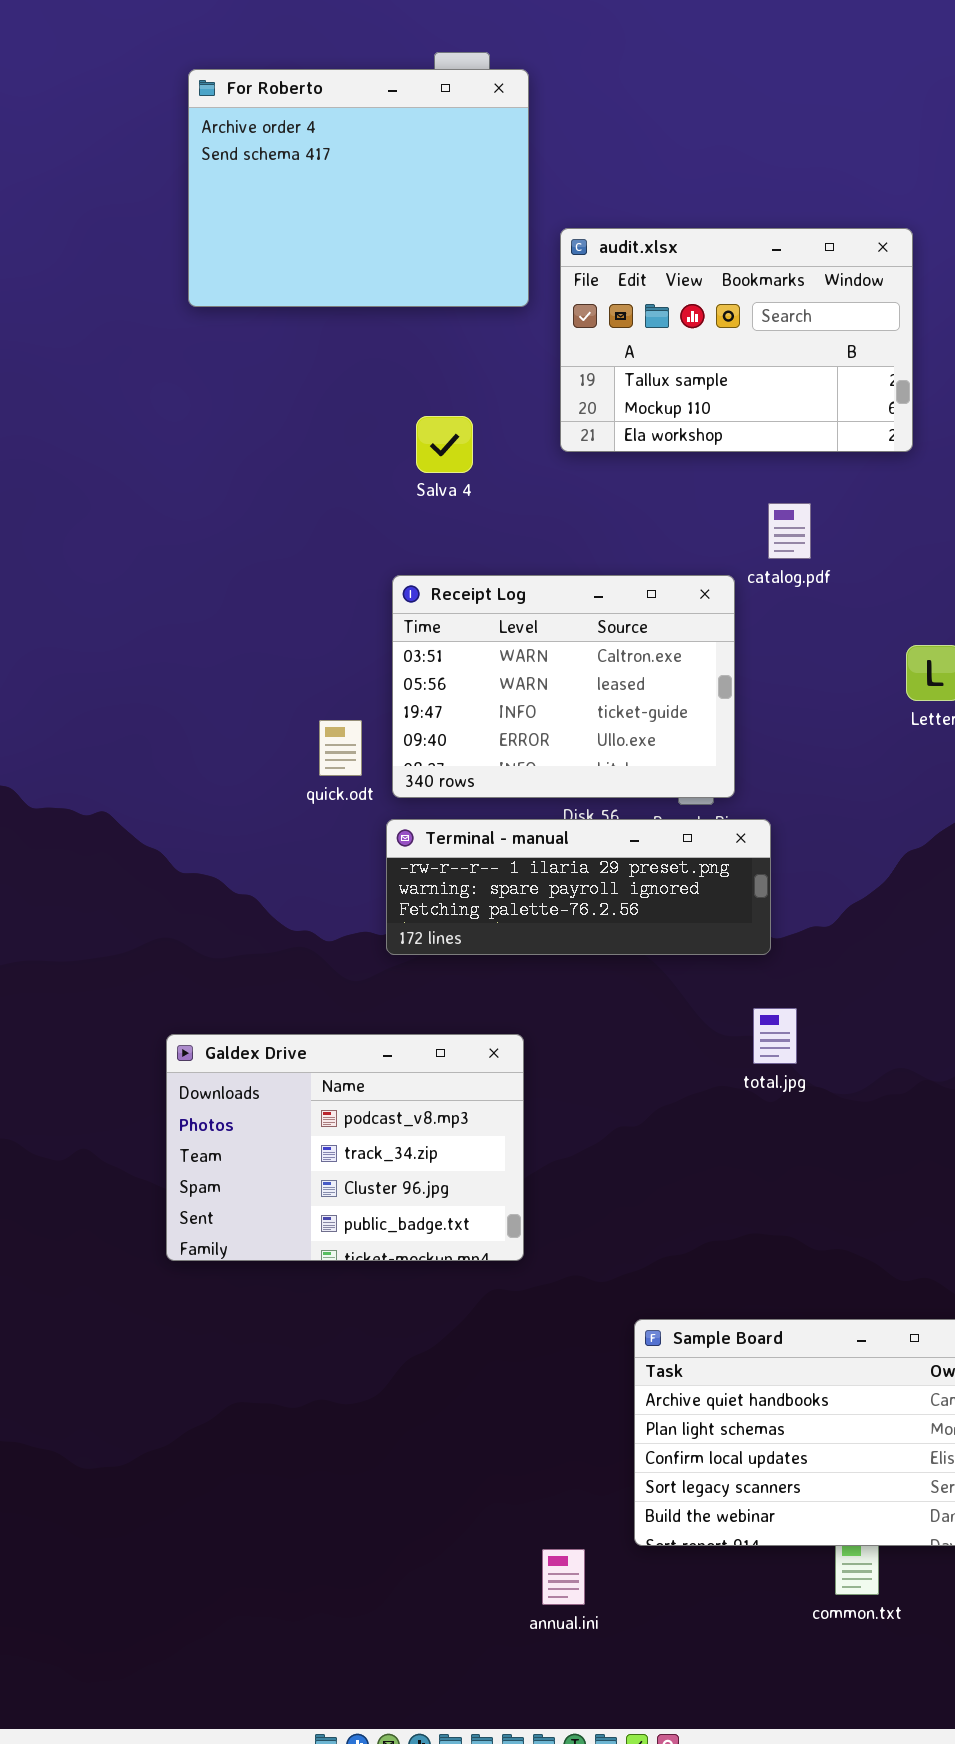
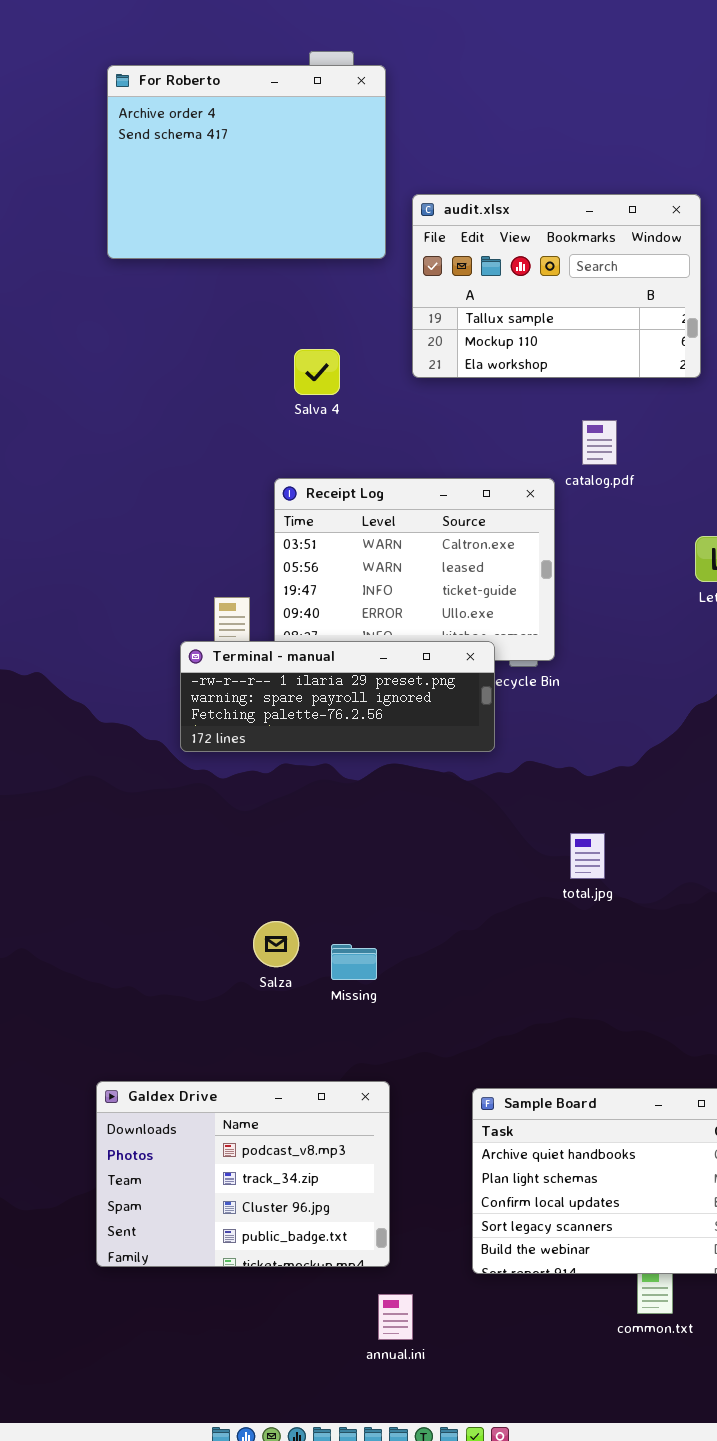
Terminal - manual: [386,819,771,955] -> [180,641,495,752], moved
Galdex Drive: [166,1034,524,1261] -> [96,1081,390,1267], moved
annual.ini: [542,1549,585,1605] -> [378,1294,413,1340], moved

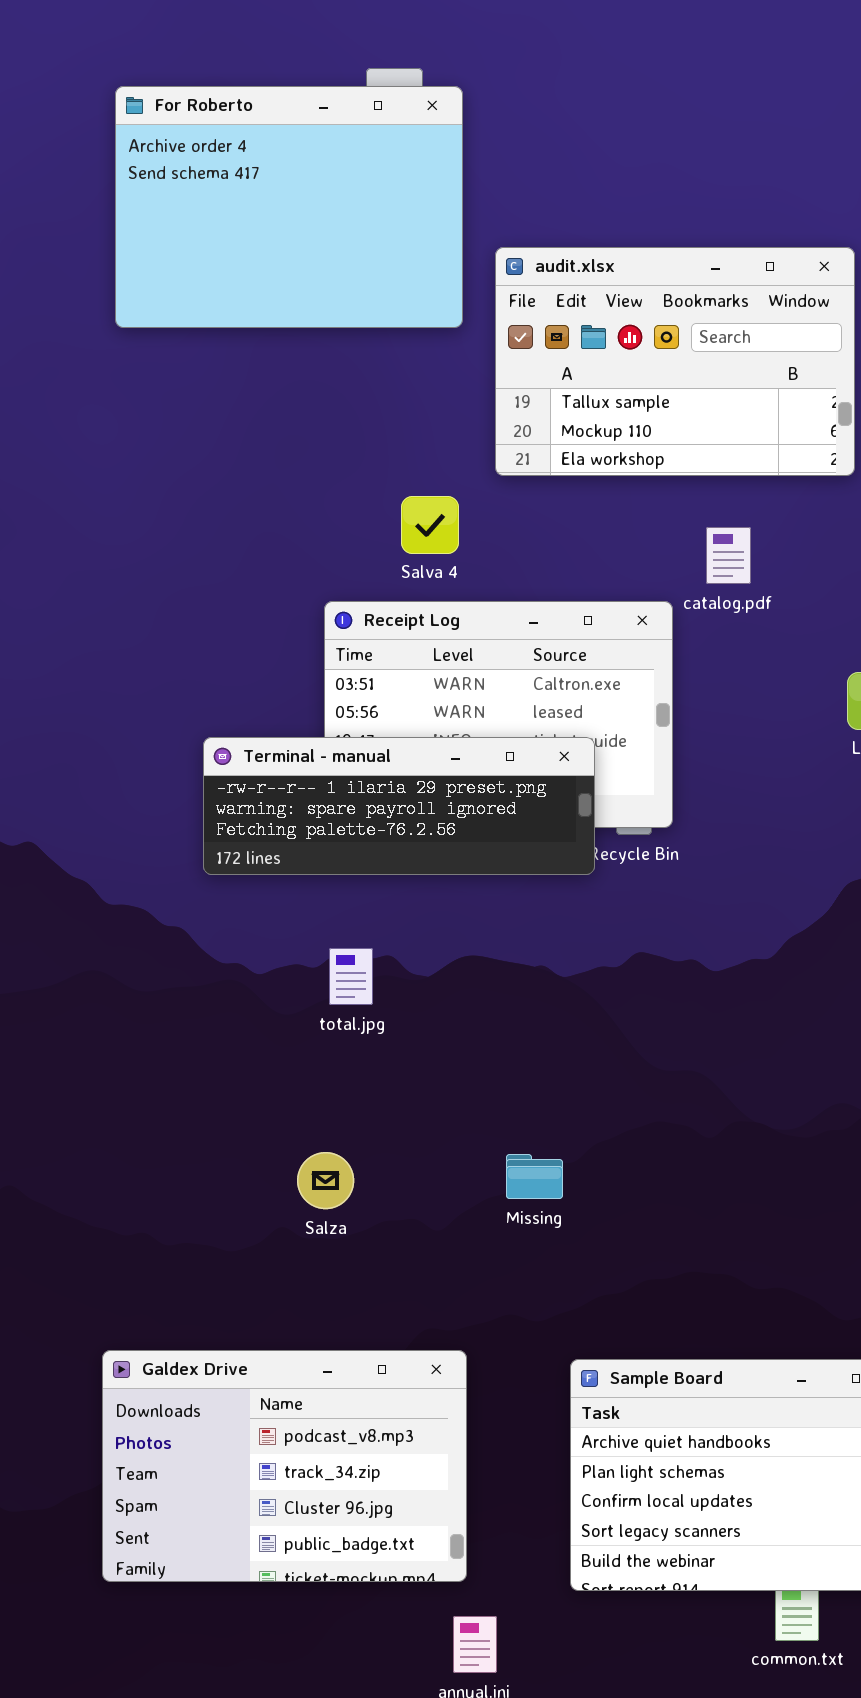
Salva 4: [294,349,340,395] -> [401,496,459,554], moved
Terminal - manual: [180,641,495,752] -> [203,737,595,875], moved
total.jpg: [570,833,605,879] -> [329,948,373,1005], moved
Missing: [331,944,377,980] -> [506,1154,563,1199], moved

